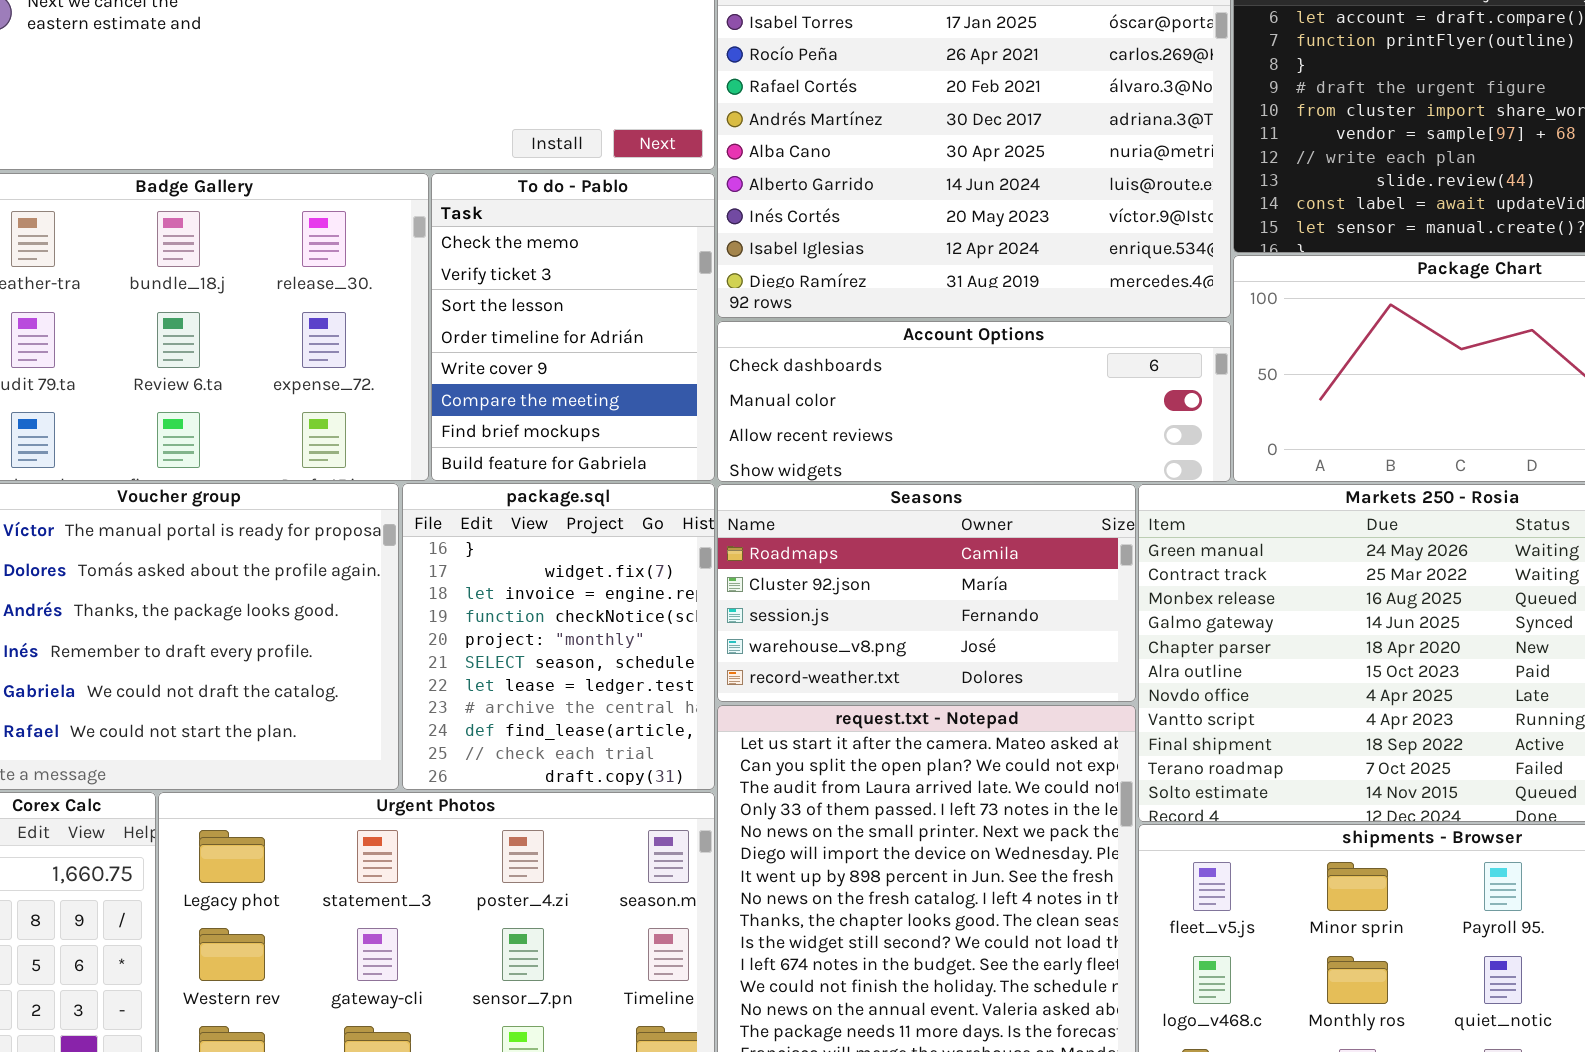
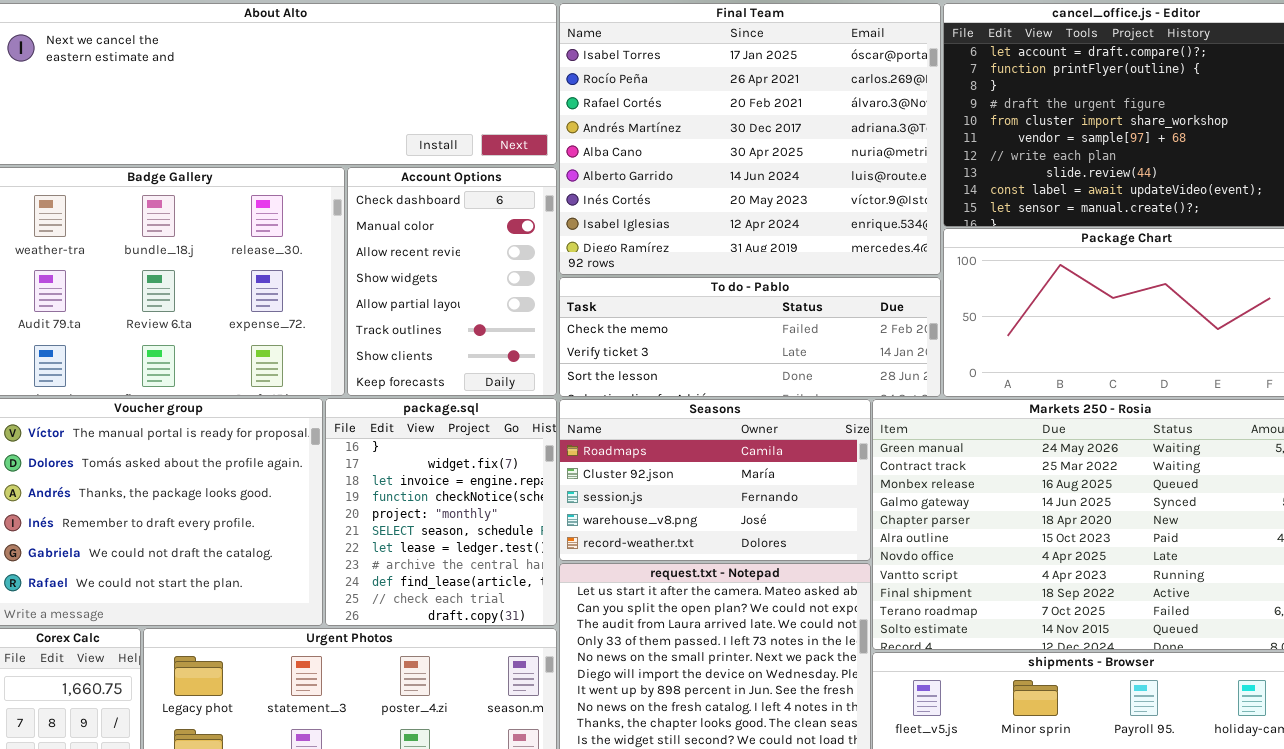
To do - Pablo: [431,173,715,481] -> [559,277,941,397], moved, resized
Account Options: [717,321,1231,482] -> [347,167,557,396], moved, resized

